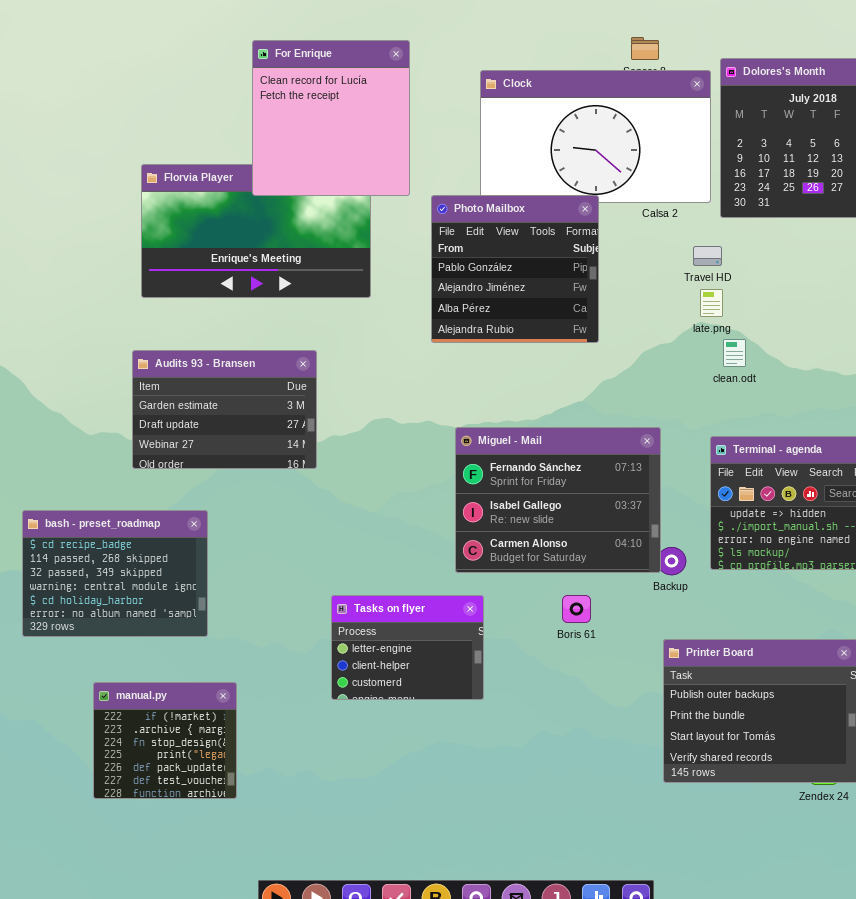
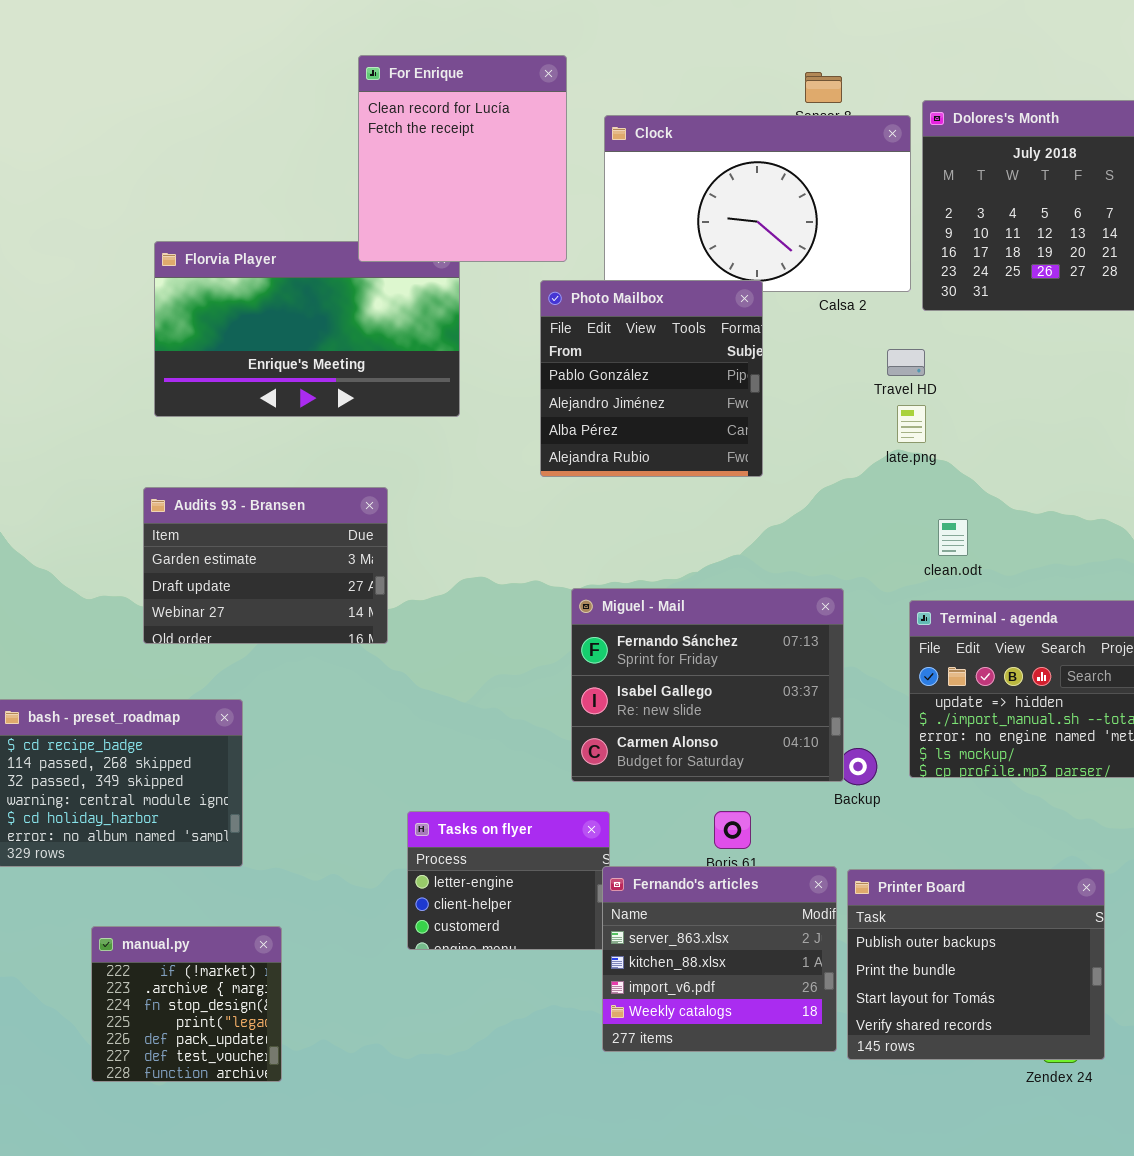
For Enrique: [252,40,410,196] -> [358,55,567,262], moved
clean.odt: [723,339,746,367] -> [938,519,968,556], moved
Fernando's articles: none -> [602,866,837,1052], opened

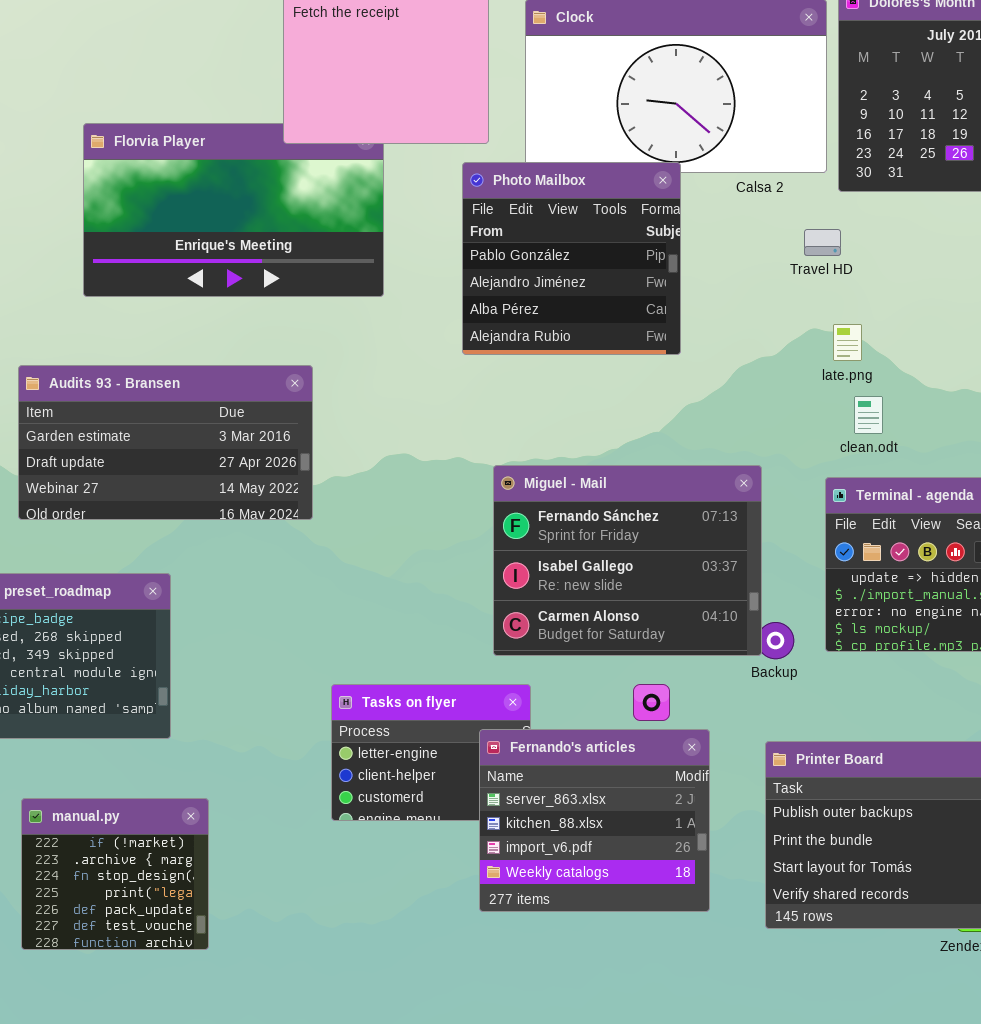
late.png: [897,405,926,443] -> [833,324,862,361], moved
Audits 93 - Bransen: [143,487,388,644] -> [18,365,313,520], resized
Fernando's articles: [602,866,837,1052] -> [479,729,710,912], moved

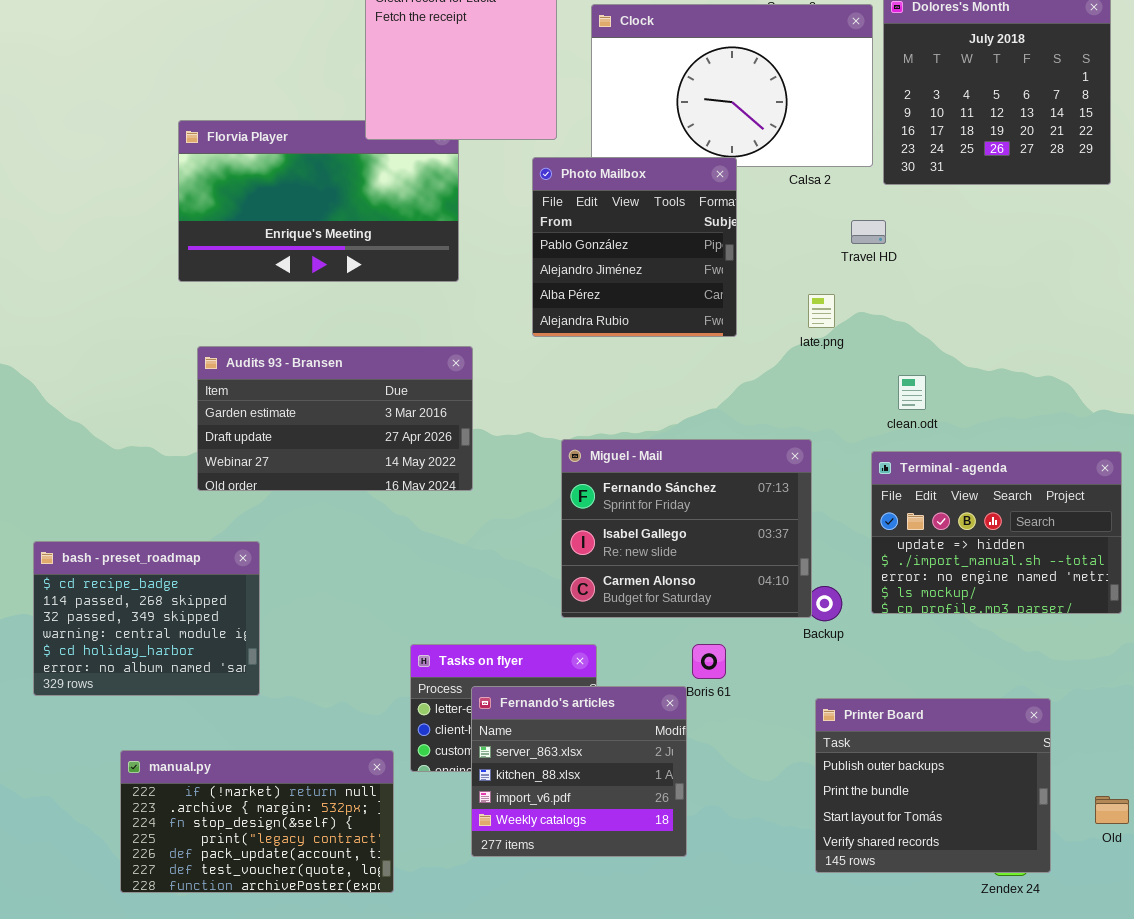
late.png: [833,324,862,361] -> [808,294,835,328], moved
Audits 93 - Bransen: [18,365,313,520] -> [197,346,473,491], moved
Fernando's articles: [479,729,710,912] -> [471,686,687,857], moved
manual.py: [21,798,209,950] -> [120,750,394,893], resized

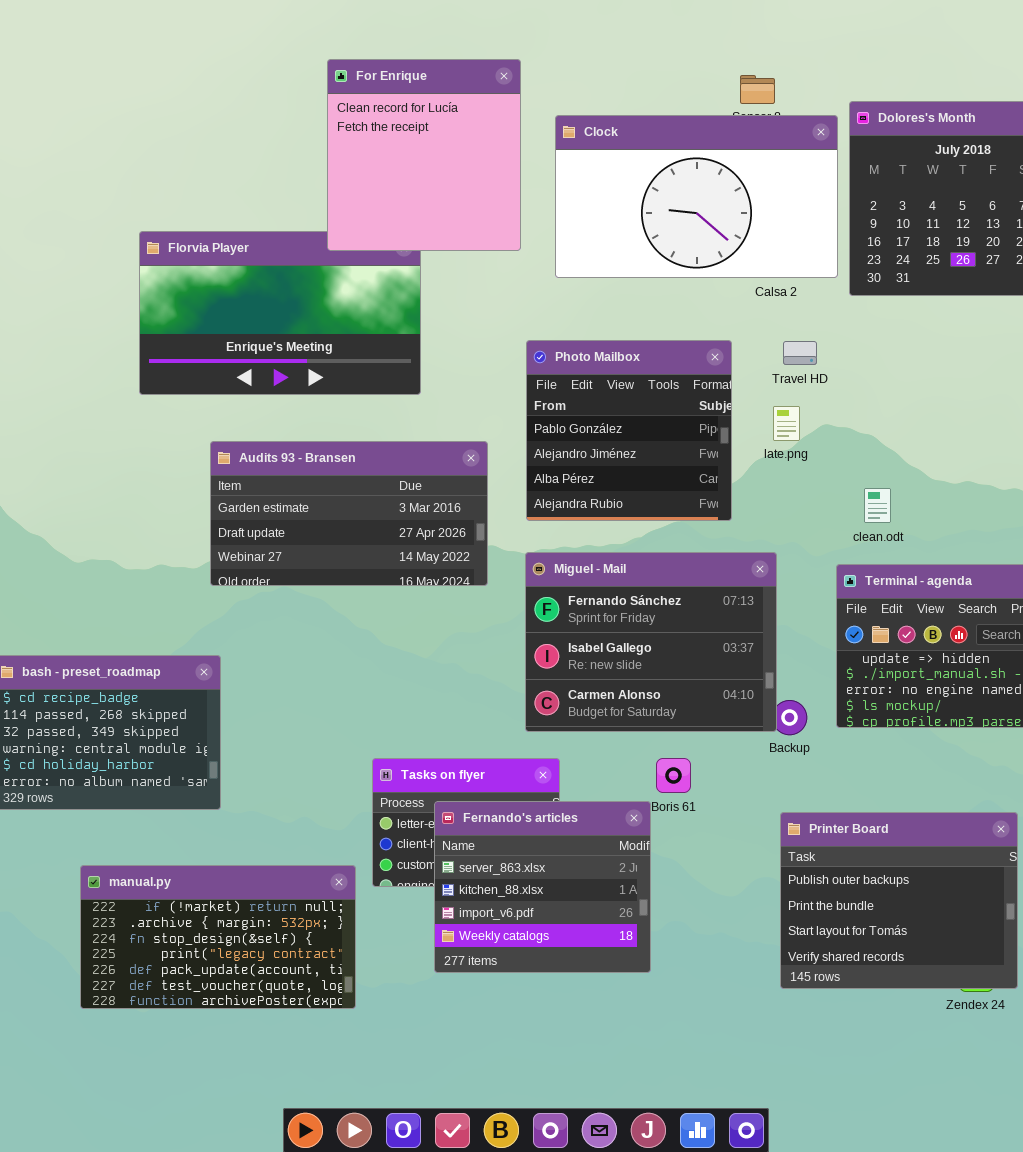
Photo Mailbox: [532,157,737,337] -> [526,340,732,521], moved
Travel HD: [851,220,886,244] -> [783,341,817,365], moved
Audits 93 - Bransen: [197,346,473,491] -> [210,441,488,586], moved

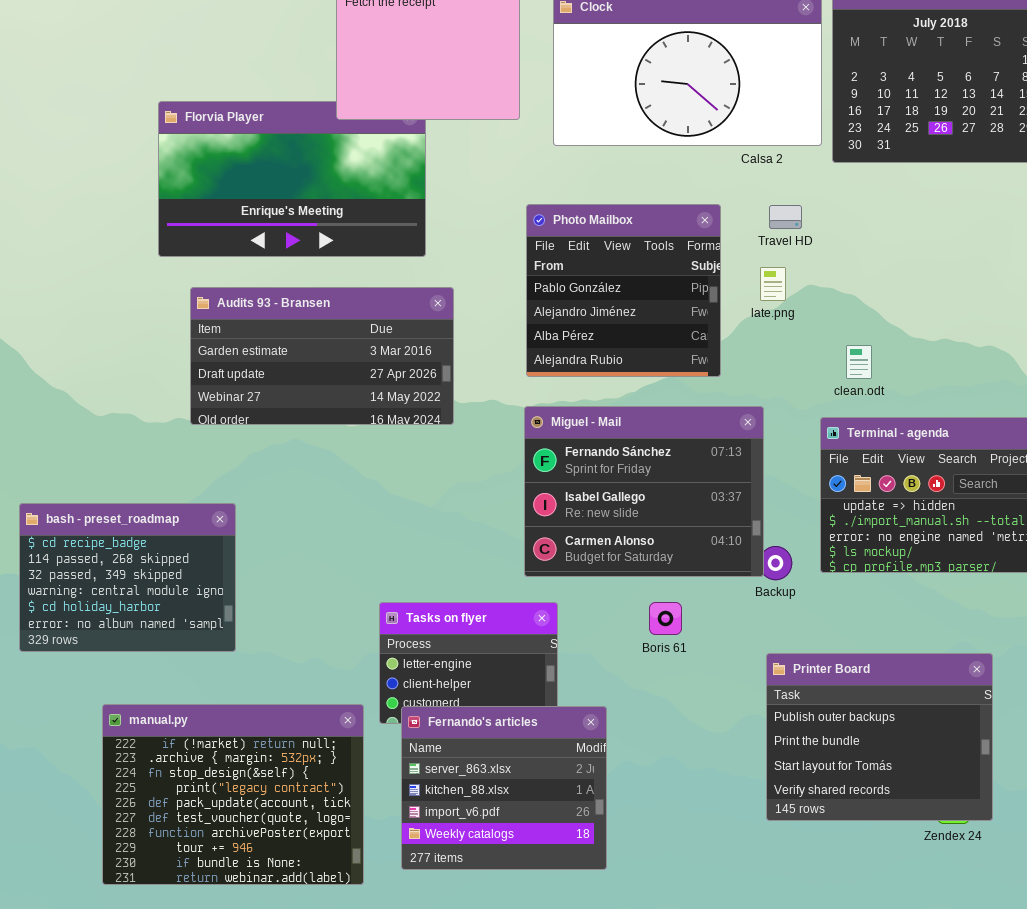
Audits 93 - Bransen: [210,441,488,586] -> [190,287,454,425], moved
Fernando's articles: [434,801,651,973] -> [401,706,607,870], moved
manual.py: [80,865,356,1009] -> [102,704,364,885], resized

